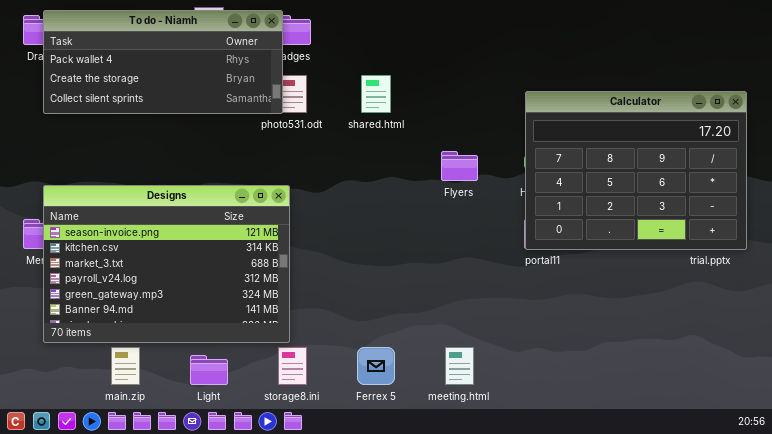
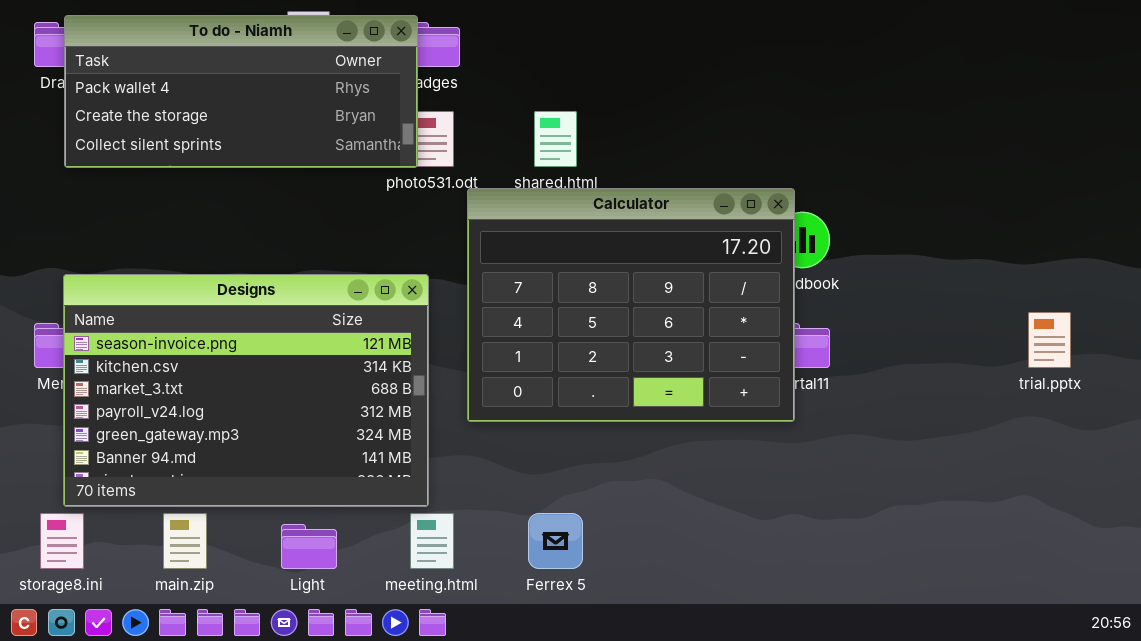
Calculator: [525,91,747,250] -> [467,188,795,422], moved
storage8.ini: [278,347,307,385] -> [40,513,84,569], moved
meeting.html: [445,347,474,385] -> [410,513,454,569], moved

